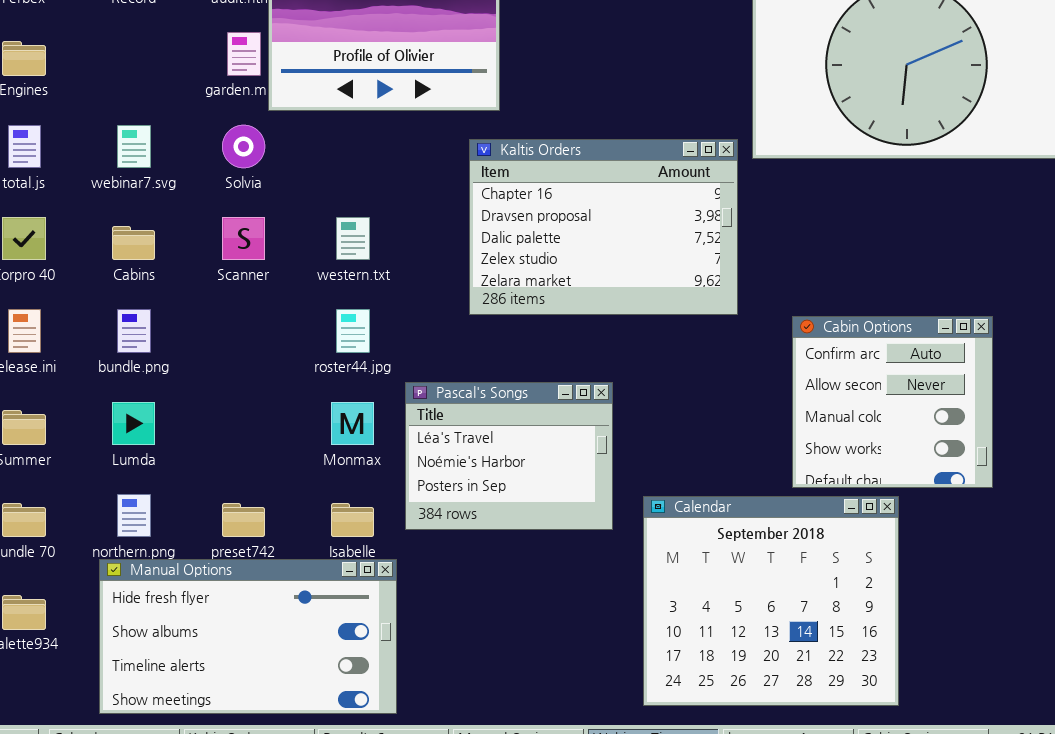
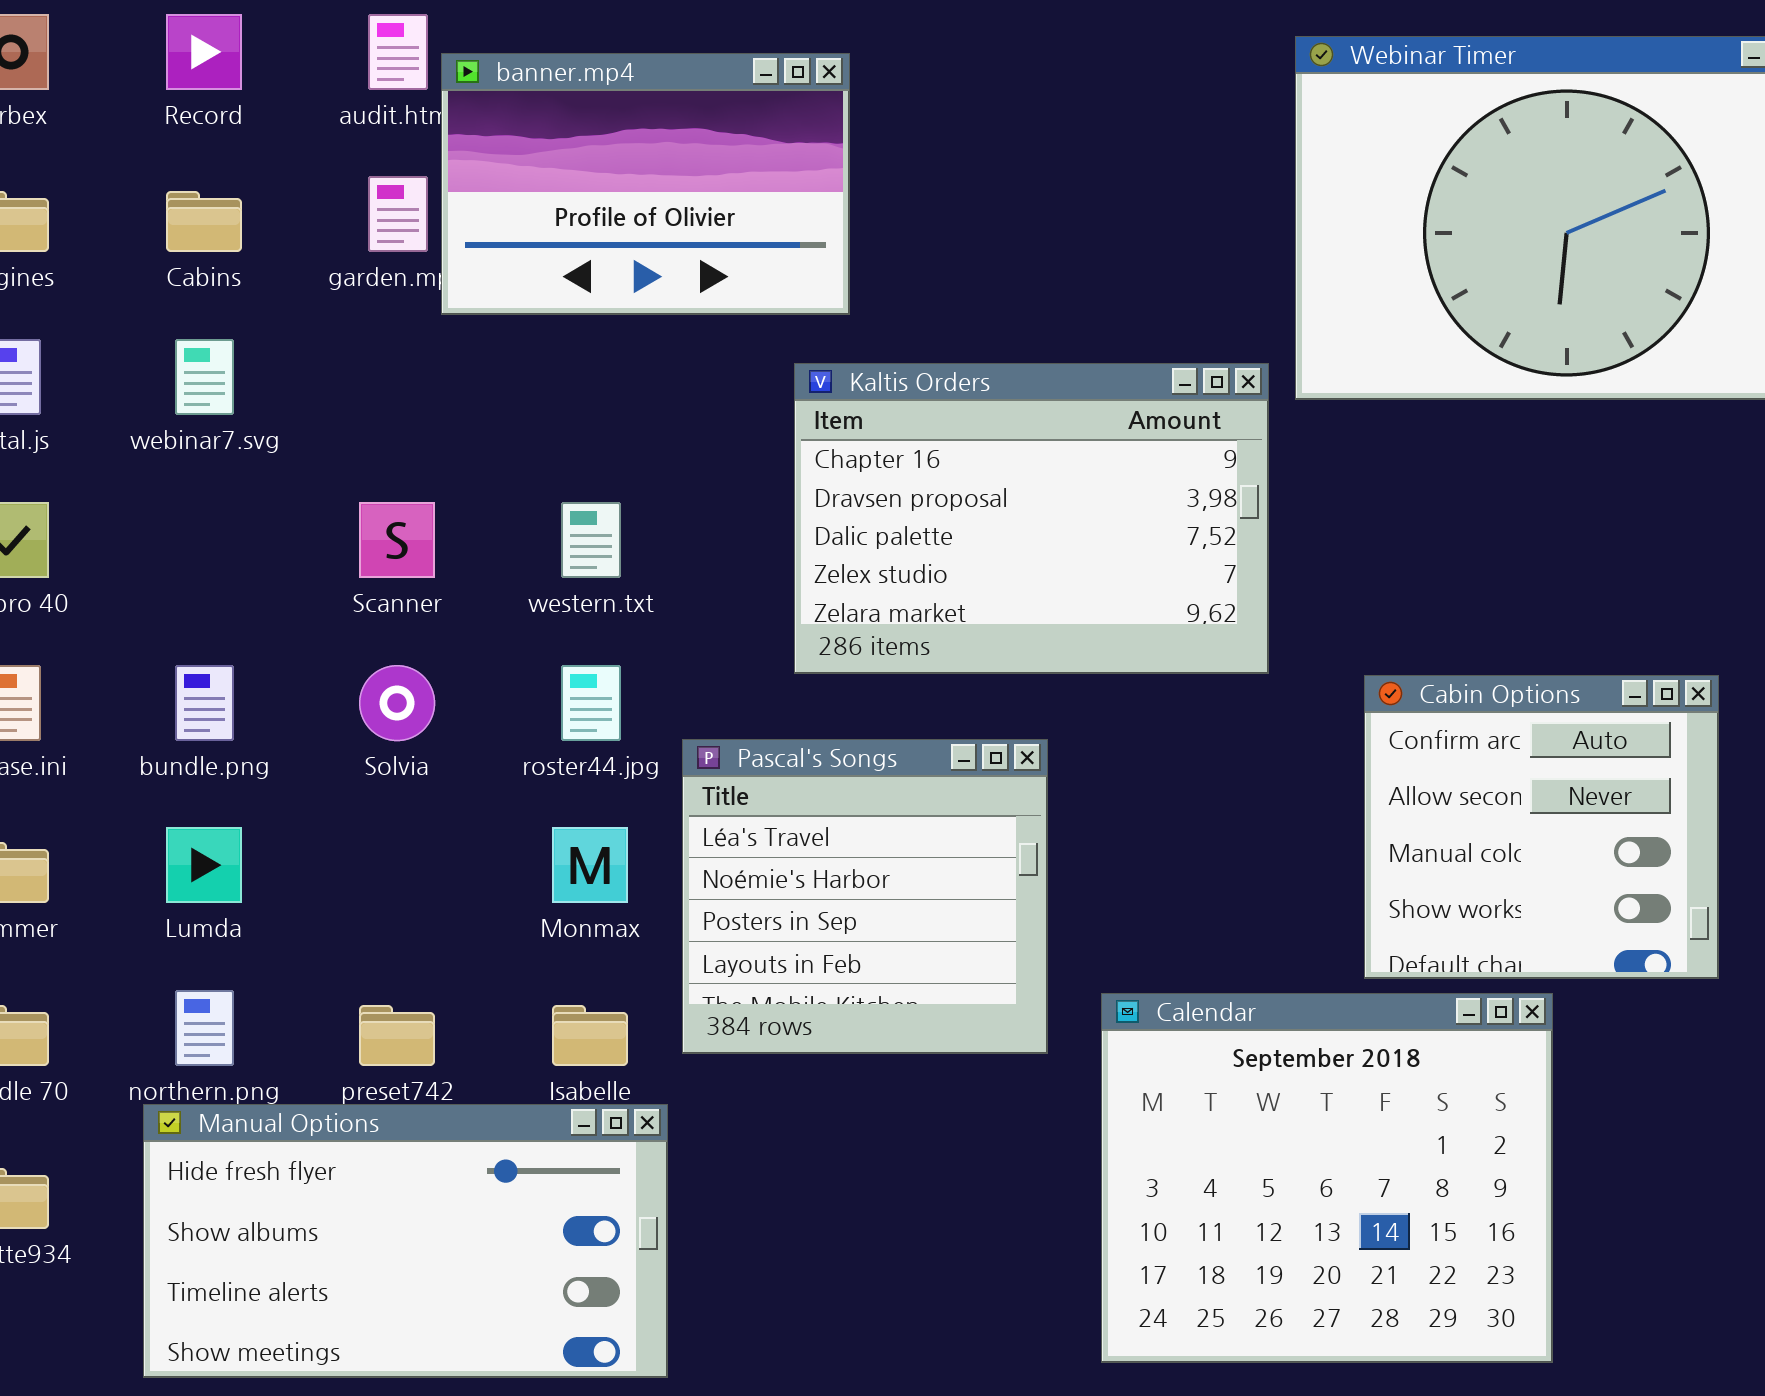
Solvia: [222,125,265,168] -> [359,665,435,741], moved
Cabins: [112,226,155,260] -> [166,191,242,252], moved
Pascal's Songs: [405,382,613,530] -> [682,739,1048,1054], resized

